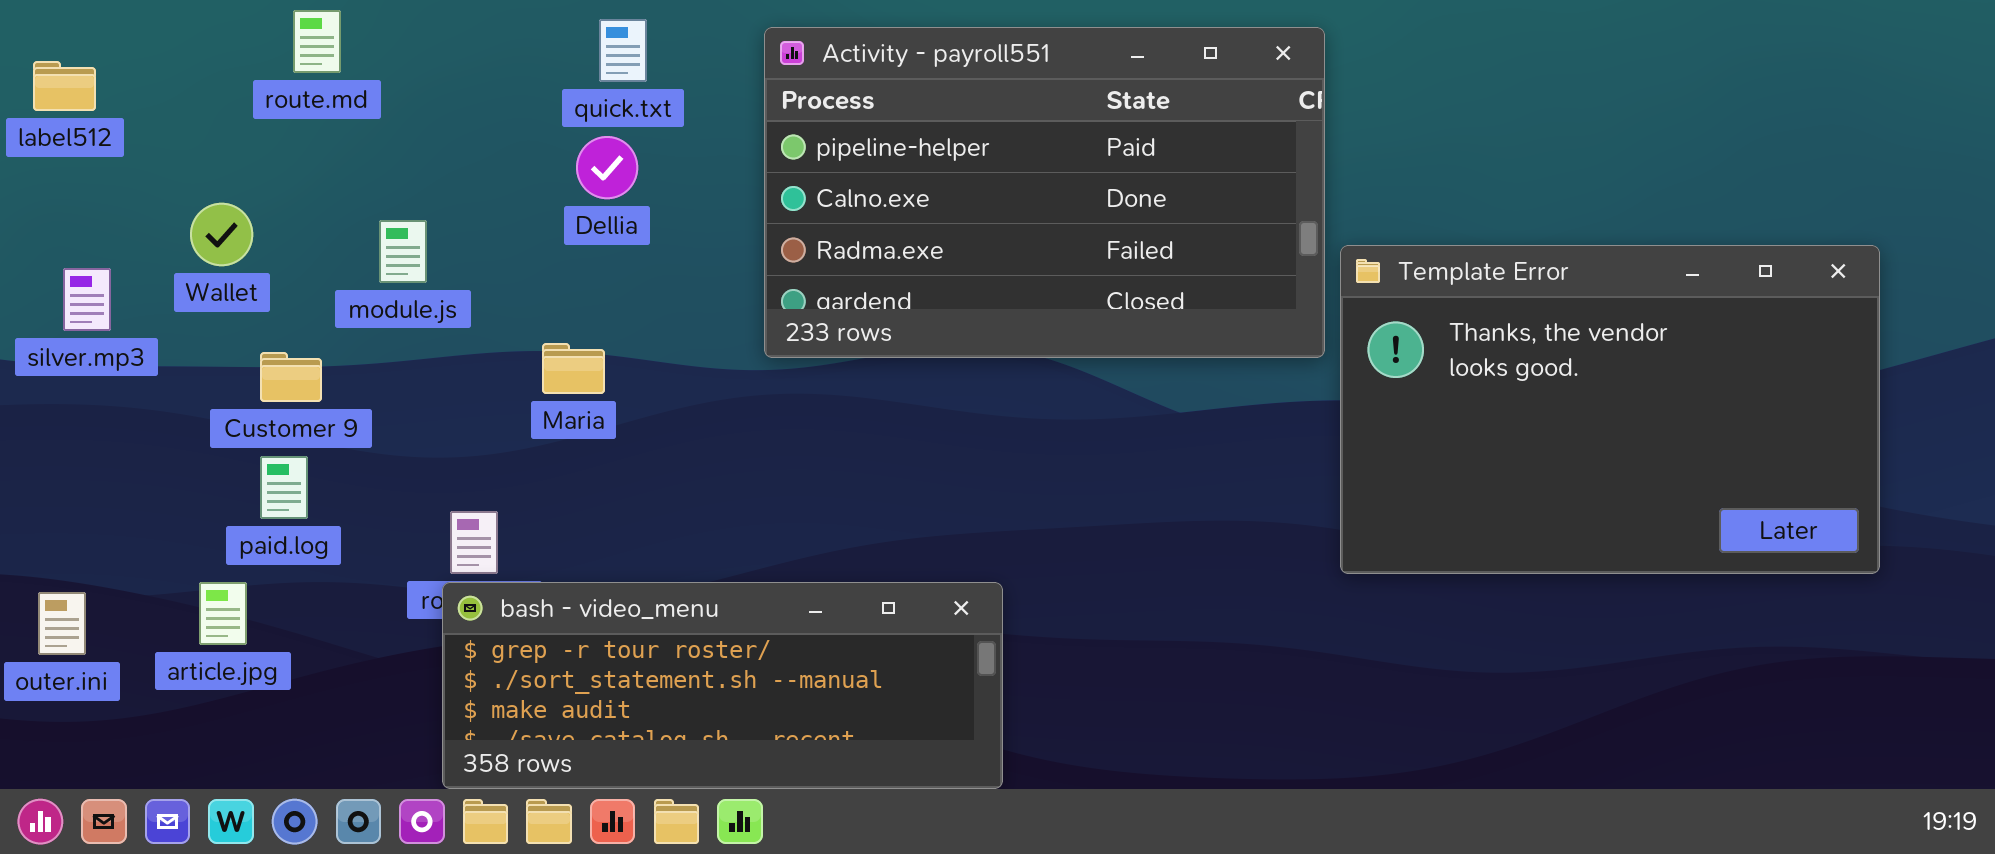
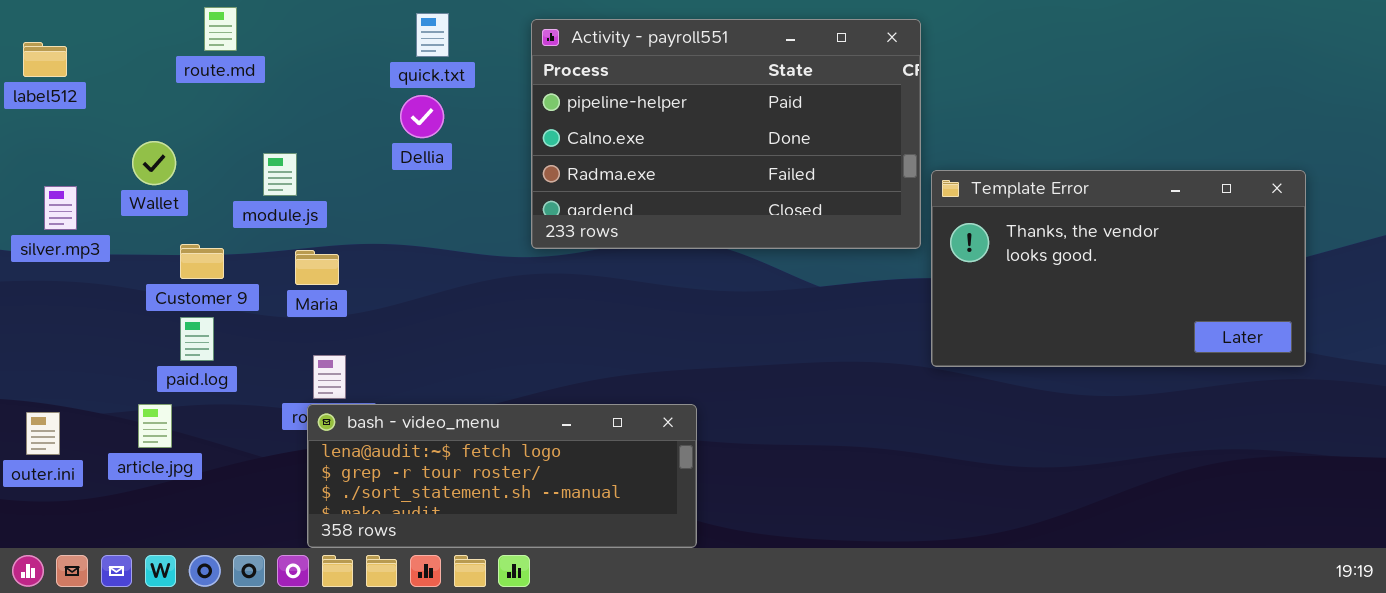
Template Error: [1340,245,1880,574] -> [931,170,1306,367], resized
Maria: [542,343,605,394] -> [295,250,339,285], moved
bash - video_menu: [442,582,1003,789] -> [307,404,697,548], scrolled up 1 row

